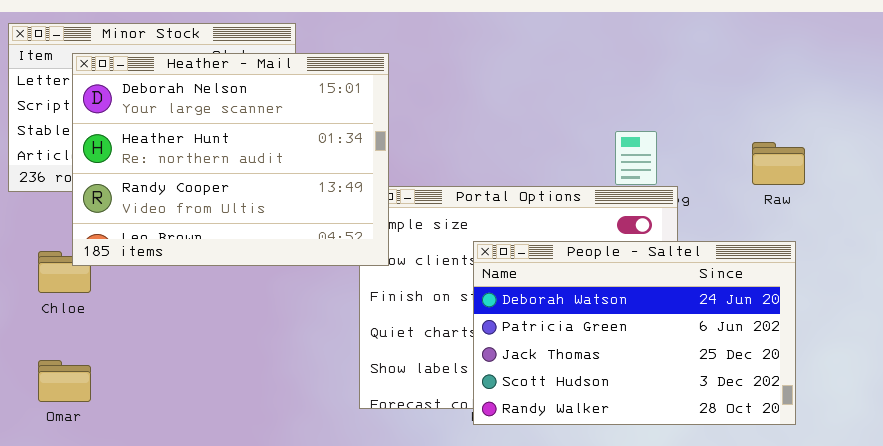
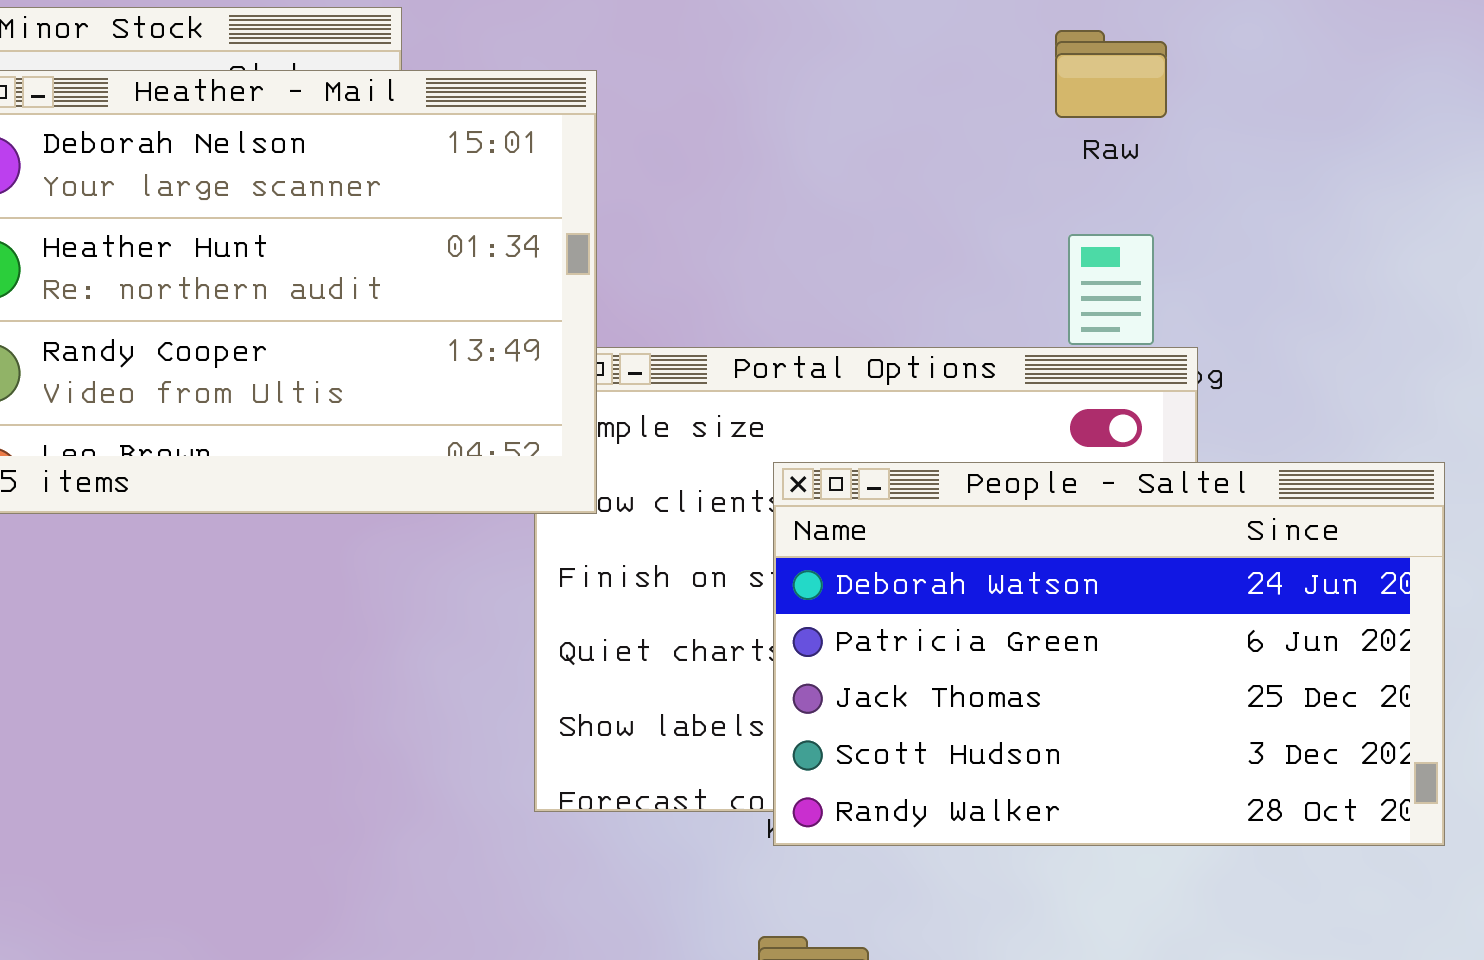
Raw: [752,142,805,185] -> [1055,30,1167,118], moved

